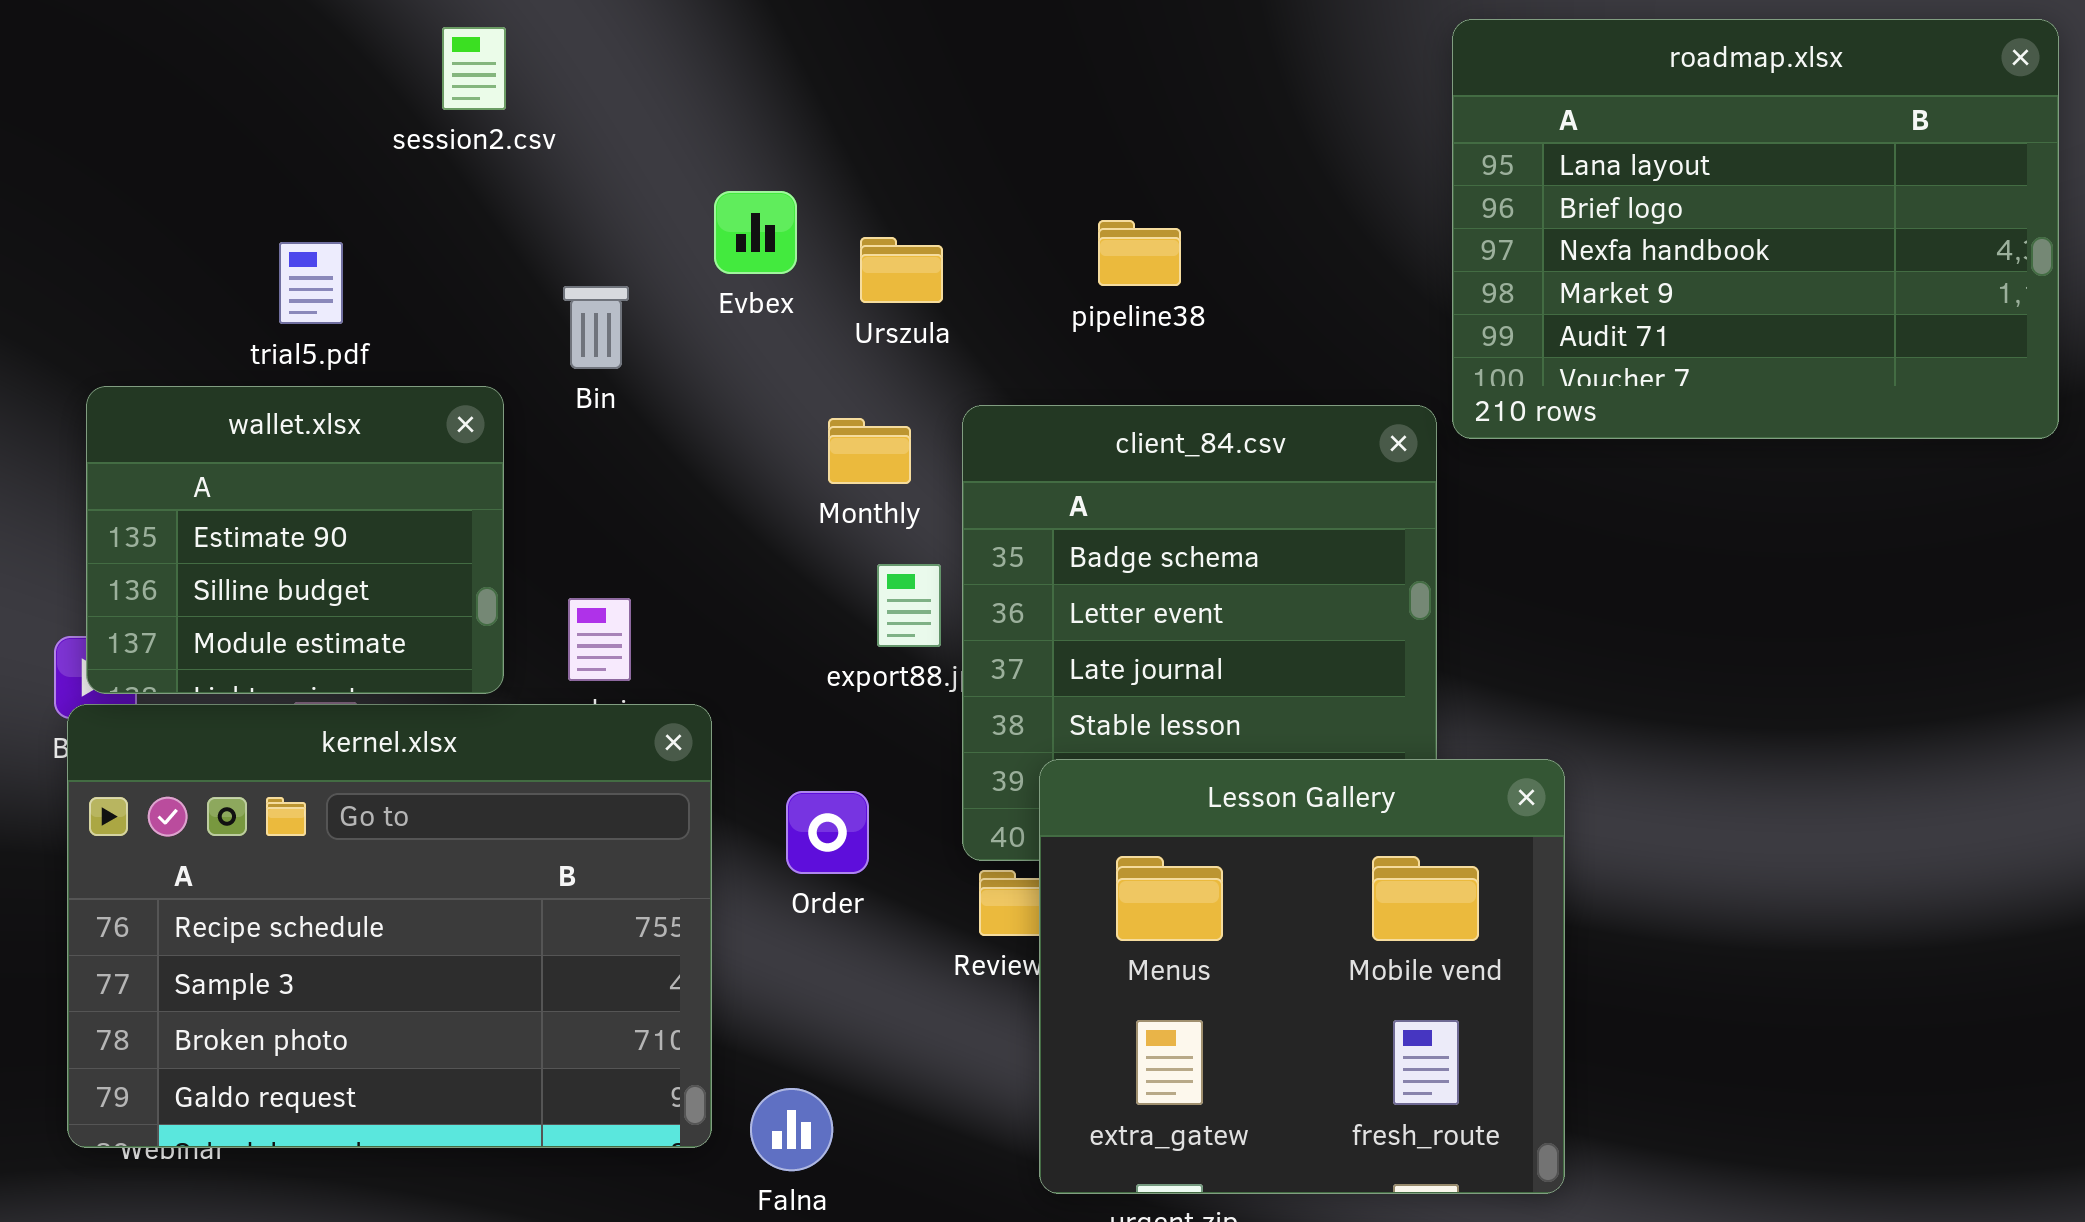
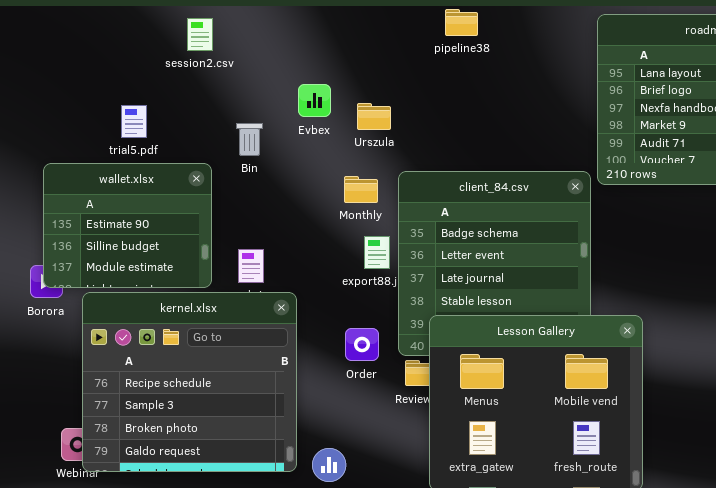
pipeline38: [1098,220,1181,286] -> [445,9,478,36], moved
kernel.xlsx: [67,704,712,1148] -> [82,292,297,472], resized
Order: [786,791,869,874] -> [345,328,379,361], moved

